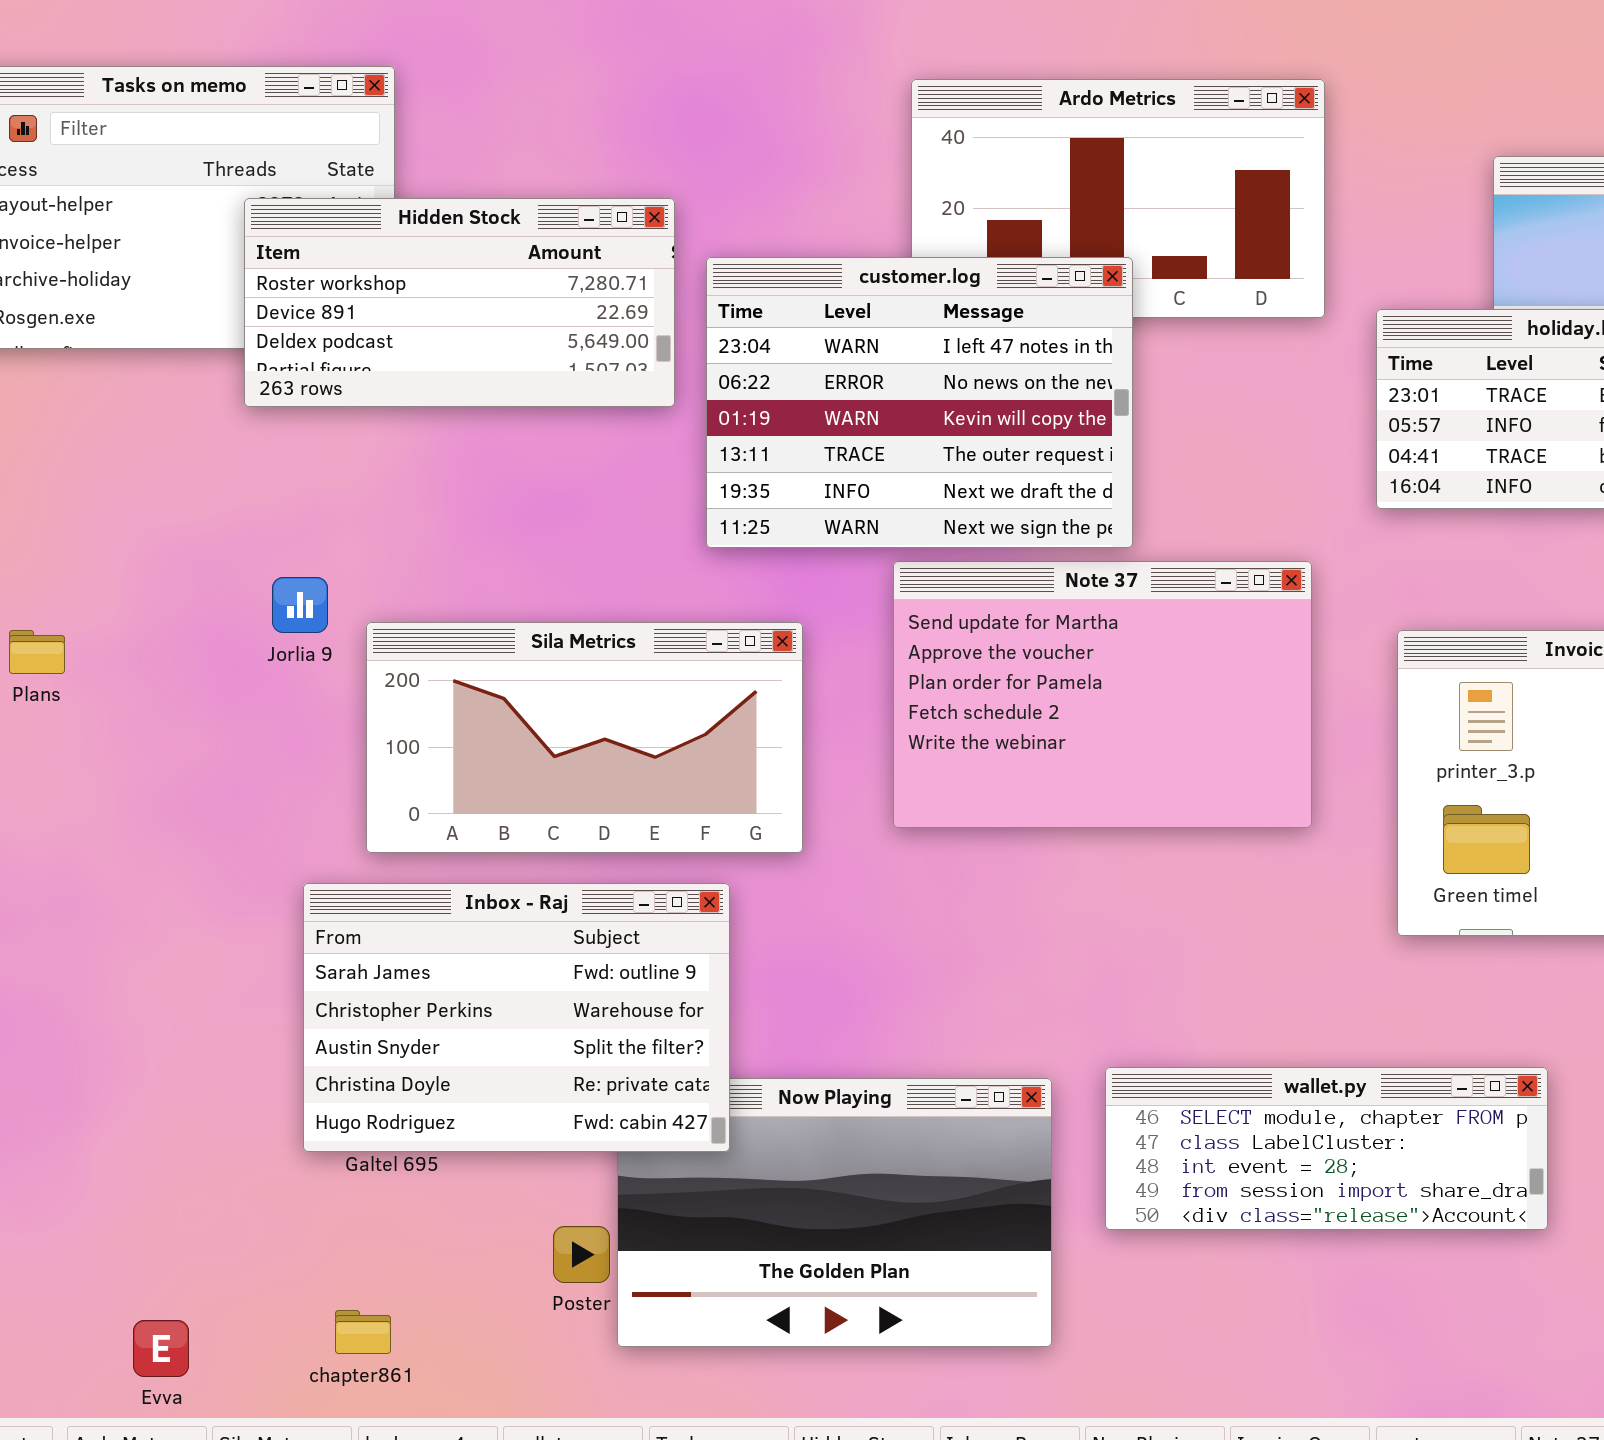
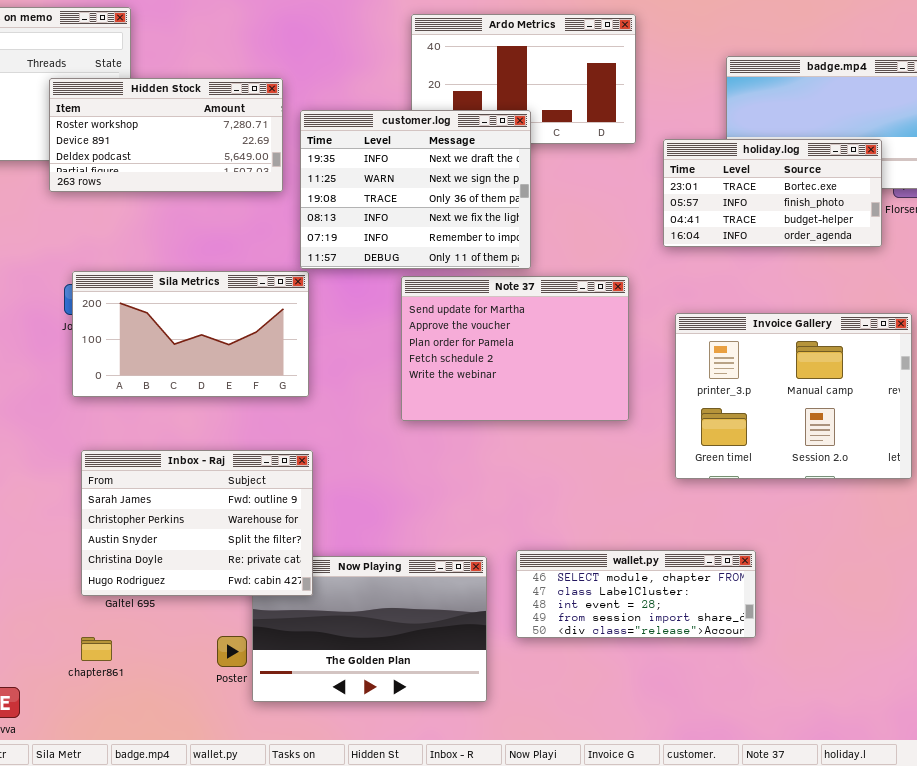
customer.log: [706,257,1133,548] -> [300,110,531,269], scrolled down 4 rows
Sila Metrics: [366,622,803,853] -> [72,271,309,397], moved
chapter861: [335,1310,391,1354] -> [81,637,112,661], moved

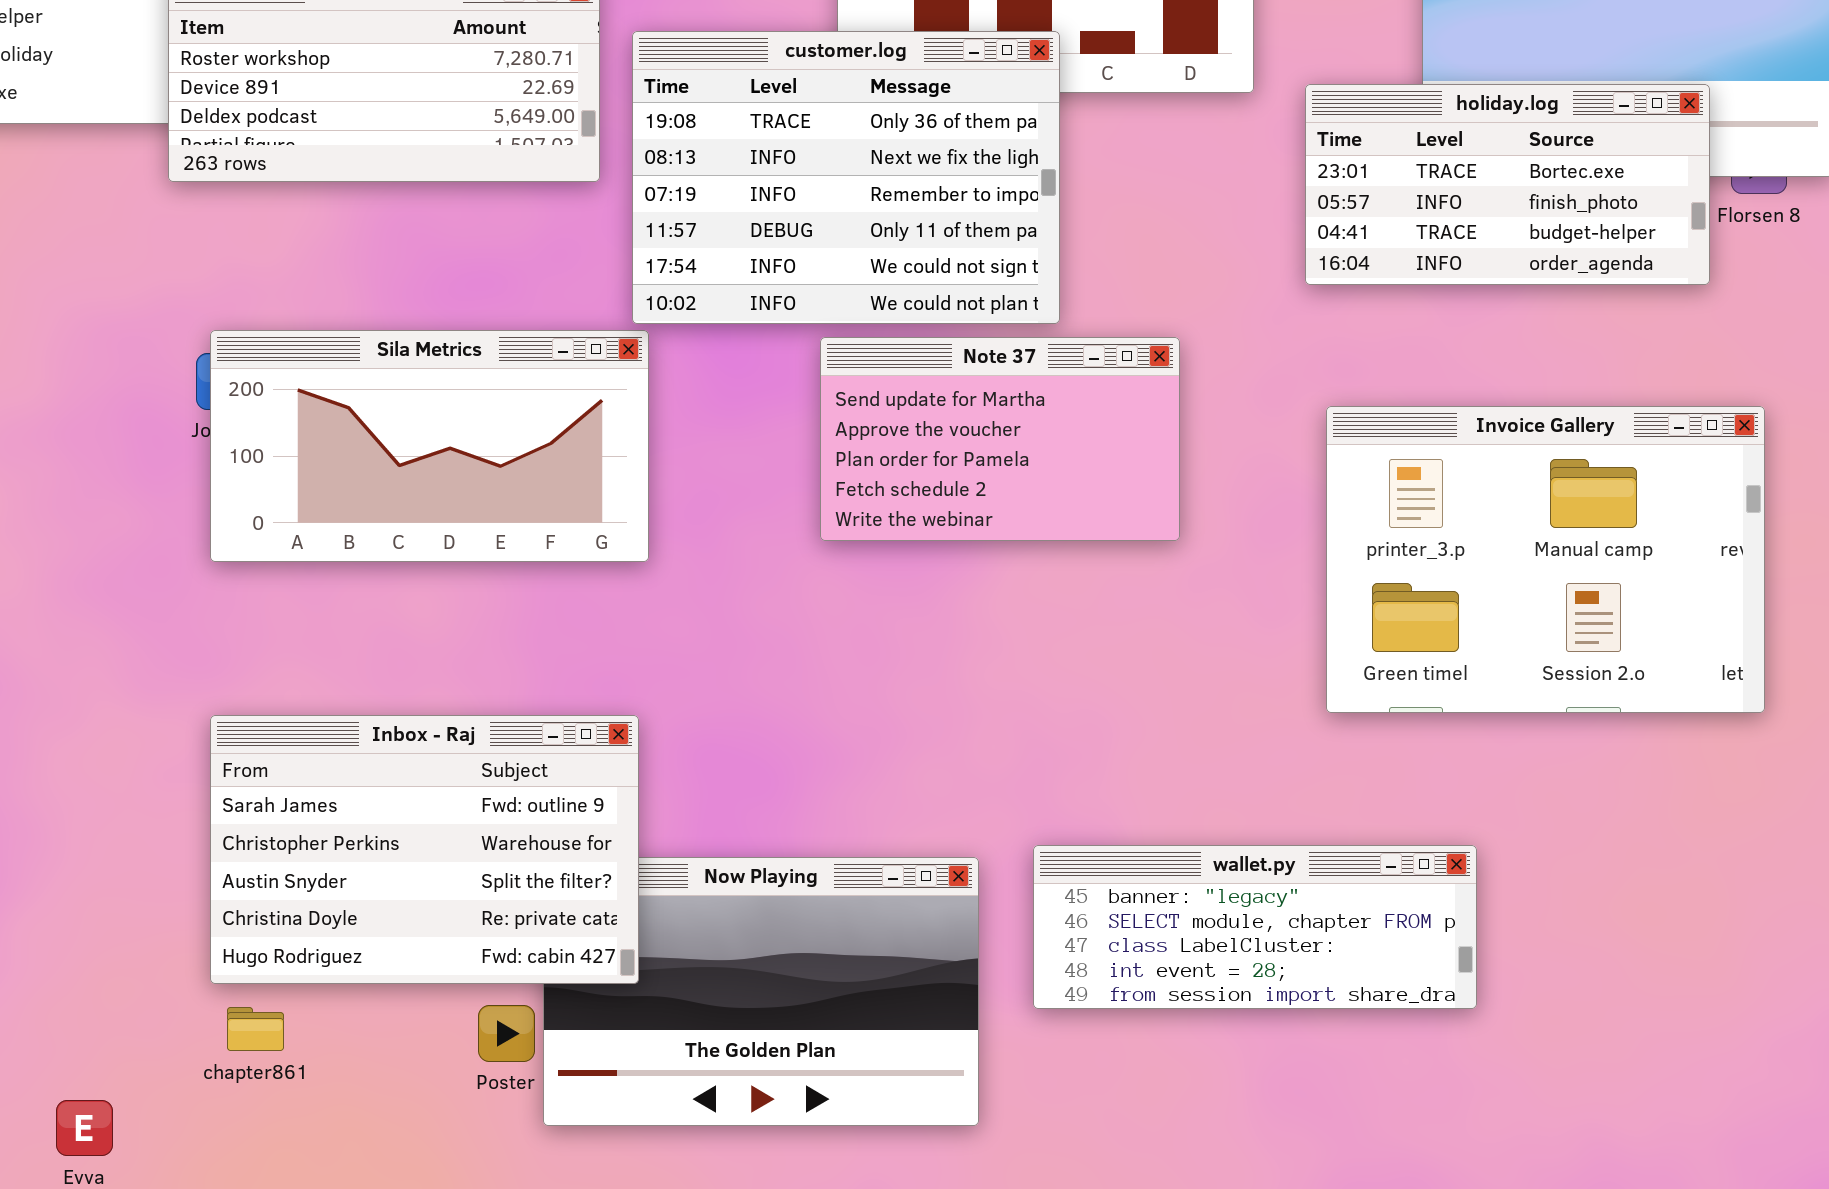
customer.log: [300,110,531,269] -> [632,31,1060,324], scrolled down 2 rows
Note 37: [401,276,629,421] -> [820,337,1180,541], resized
Inbox - Raj: [81,450,313,596] -> [210,715,639,984], moved
wallet.py: [516,550,756,638] -> [1033,845,1477,1009], scrolled up 1 row

